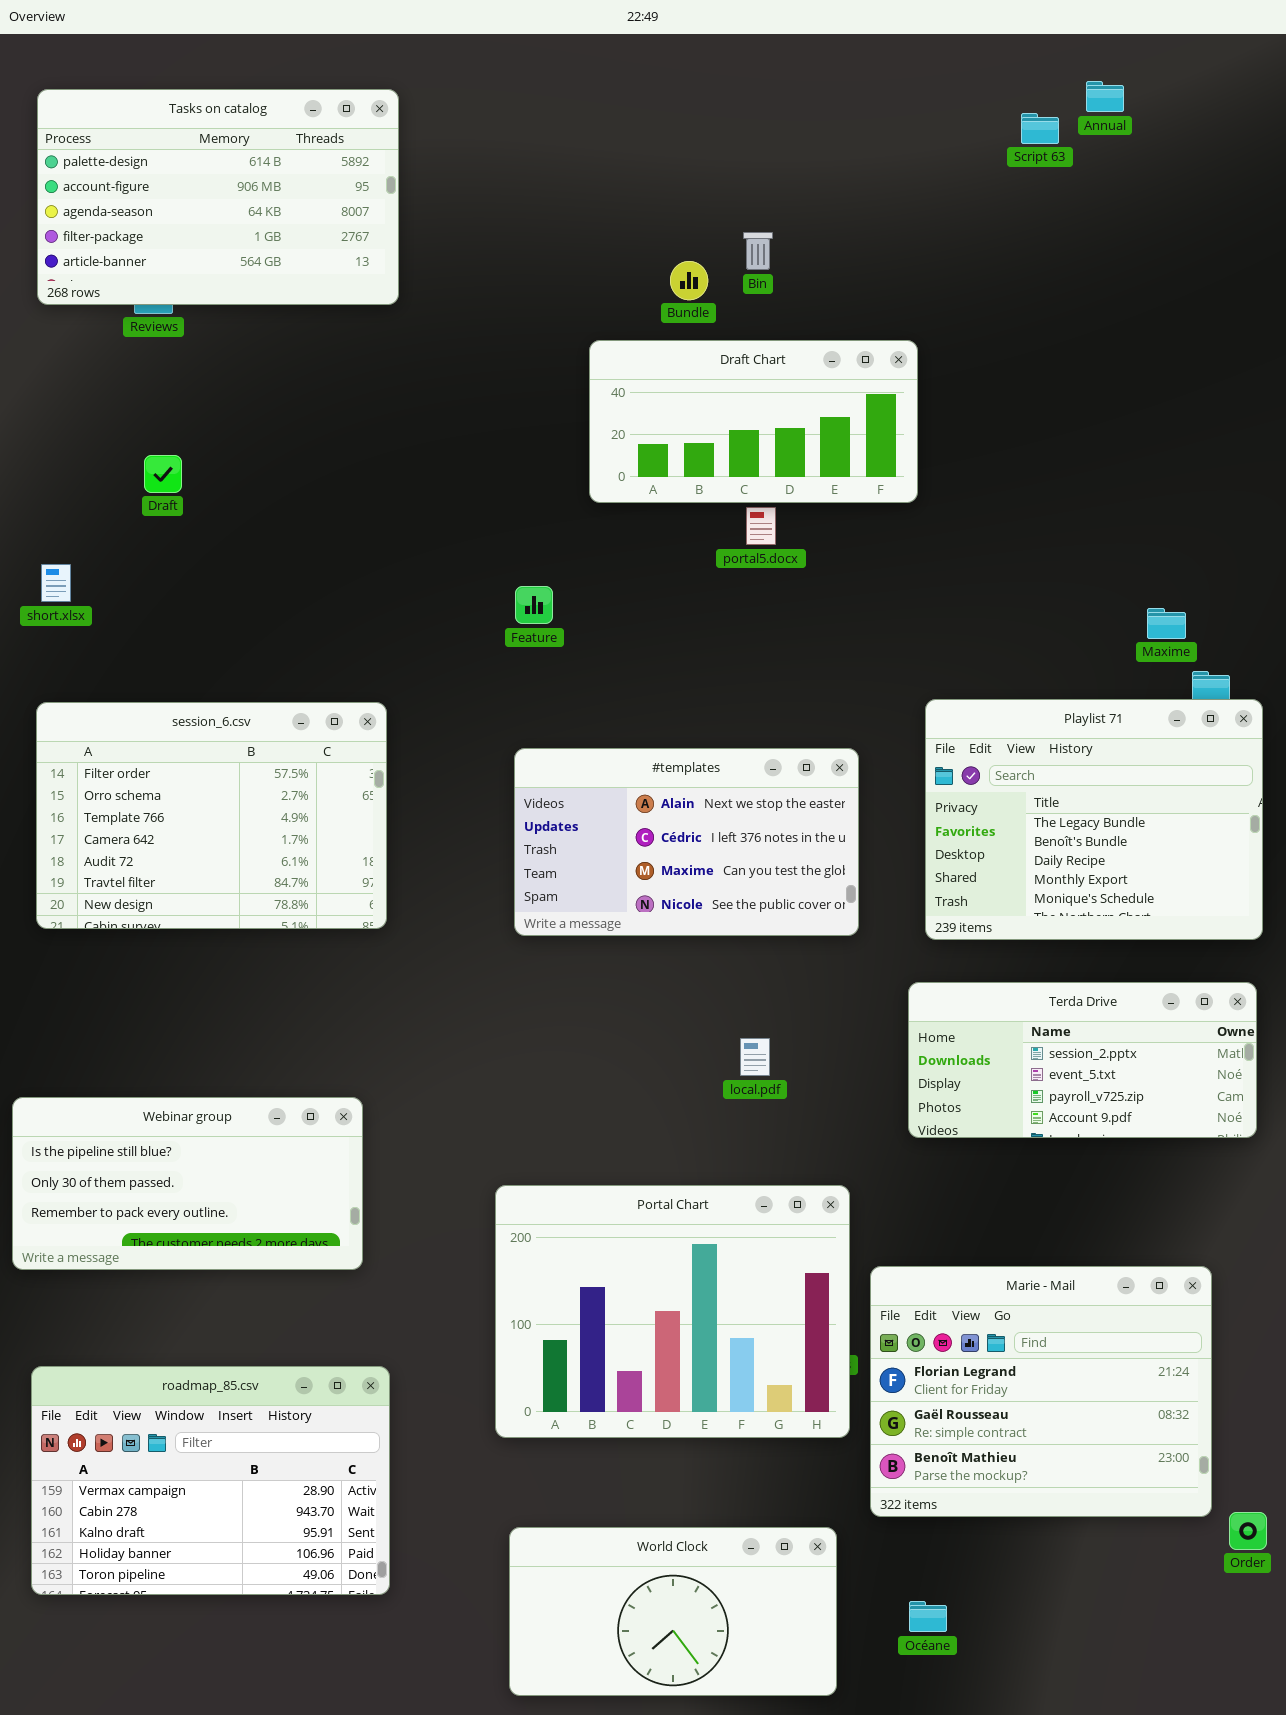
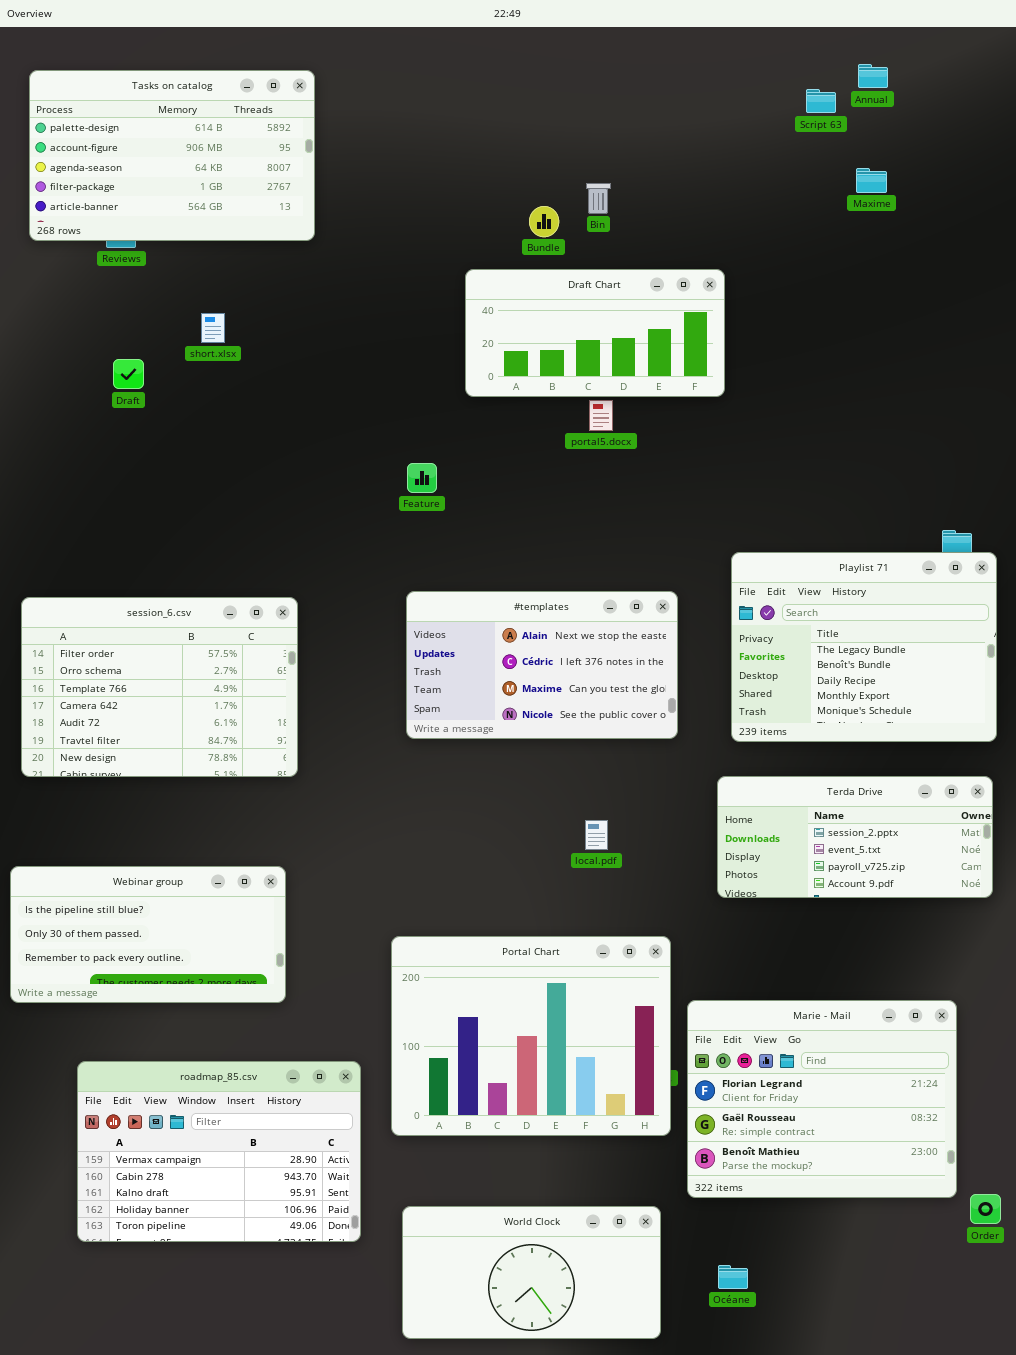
short.xlsx: [41,564,71,602] -> [201,313,225,343], moved
Maxime: [1147,608,1186,639] -> [856,168,887,193], moved
session_6.csv: [36,702,387,929] -> [21,597,298,777], moved
roadmap_85.csv: [31,1366,390,1595] -> [77,1061,361,1242], moved

